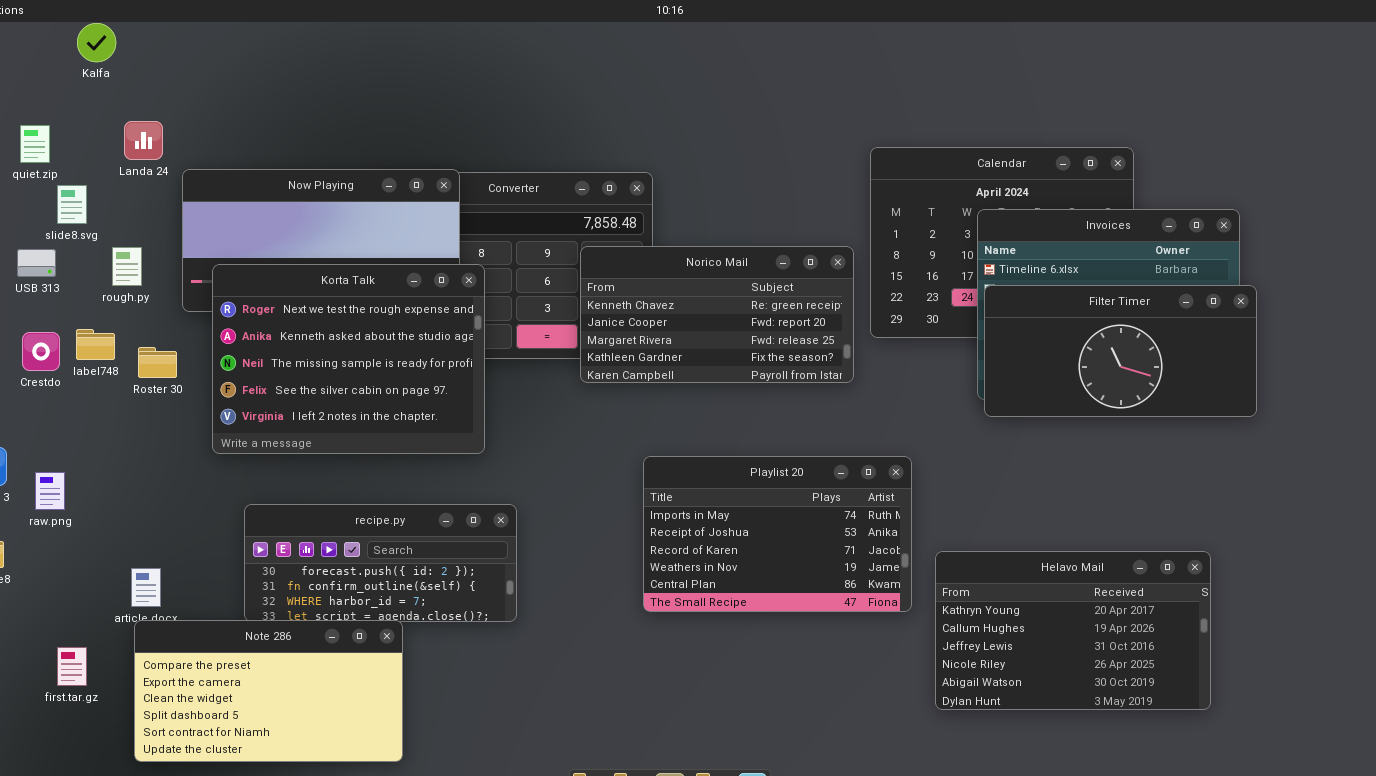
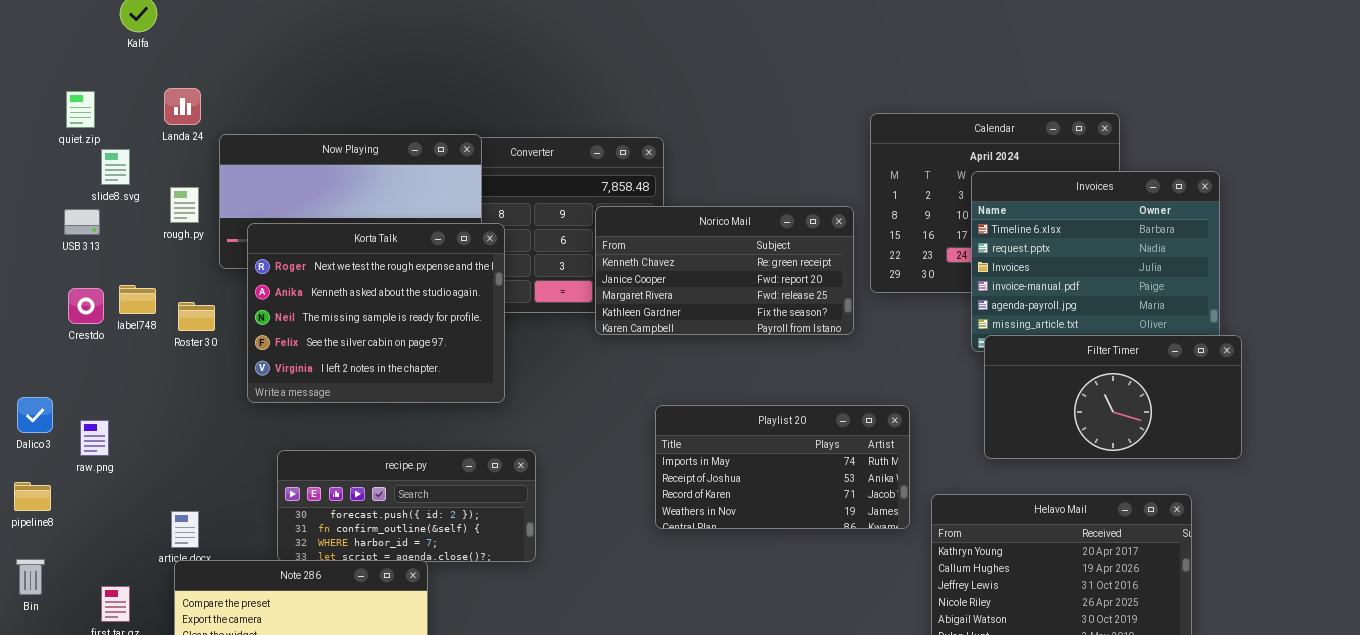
rough.py: [112,247,142,286] -> [170,187,199,223], moved
Filter Timer: [984,285,1257,417] -> [984,335,1242,459], moved
Playlist 20: [643,456,912,612] -> [655,405,910,529], resized

